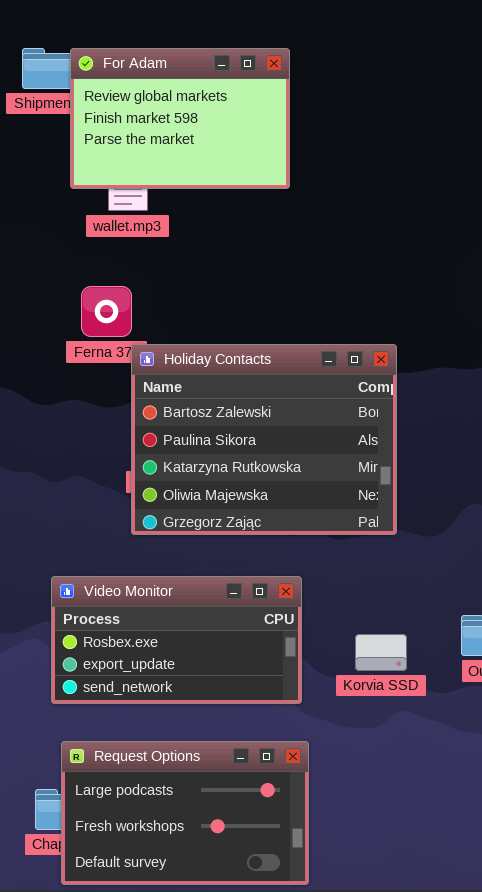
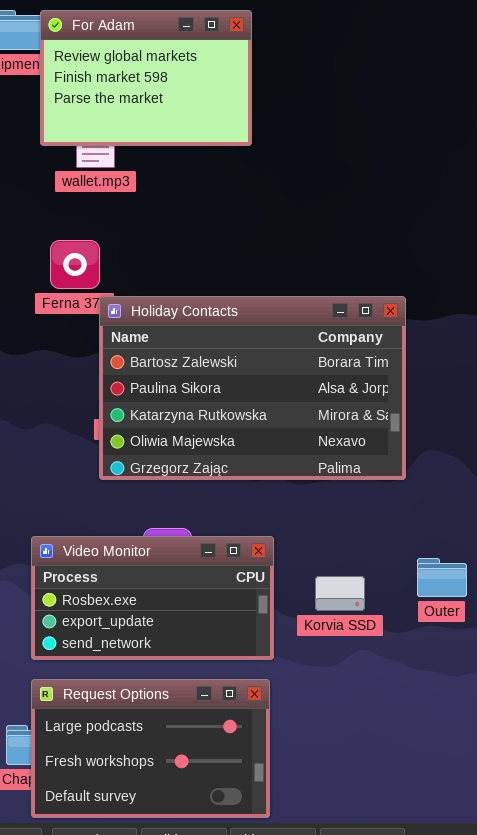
Holiday Contacts: [131,344,397,535] -> [99,296,406,480], resized
Video Monitor: [51,576,302,704] -> [31,536,274,660], moved

